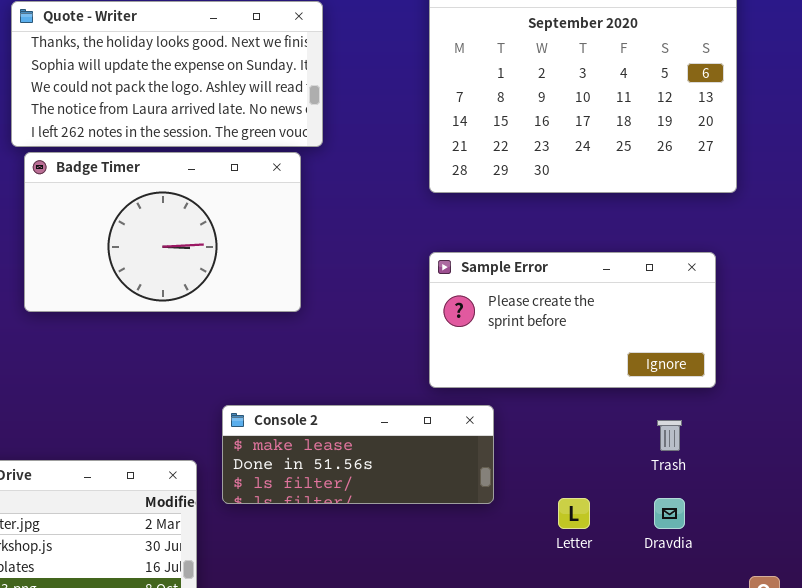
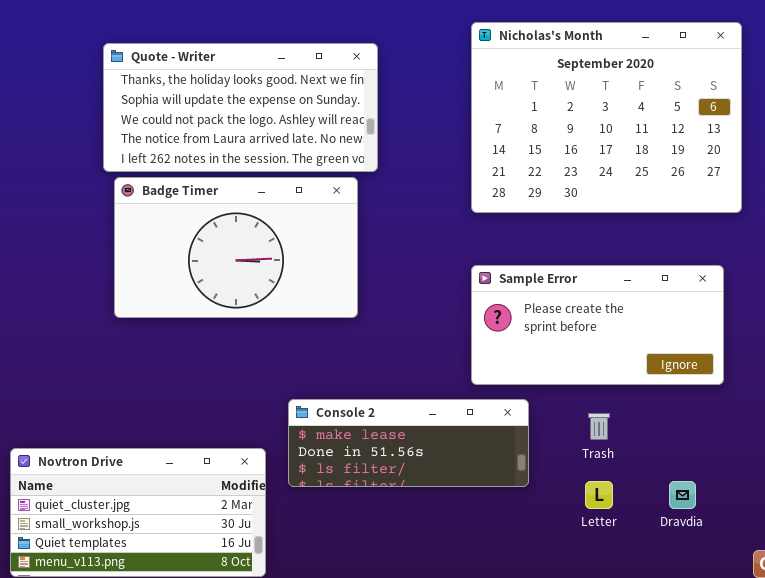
Trash: [657,420,682,451] -> [588,413,610,440], moved

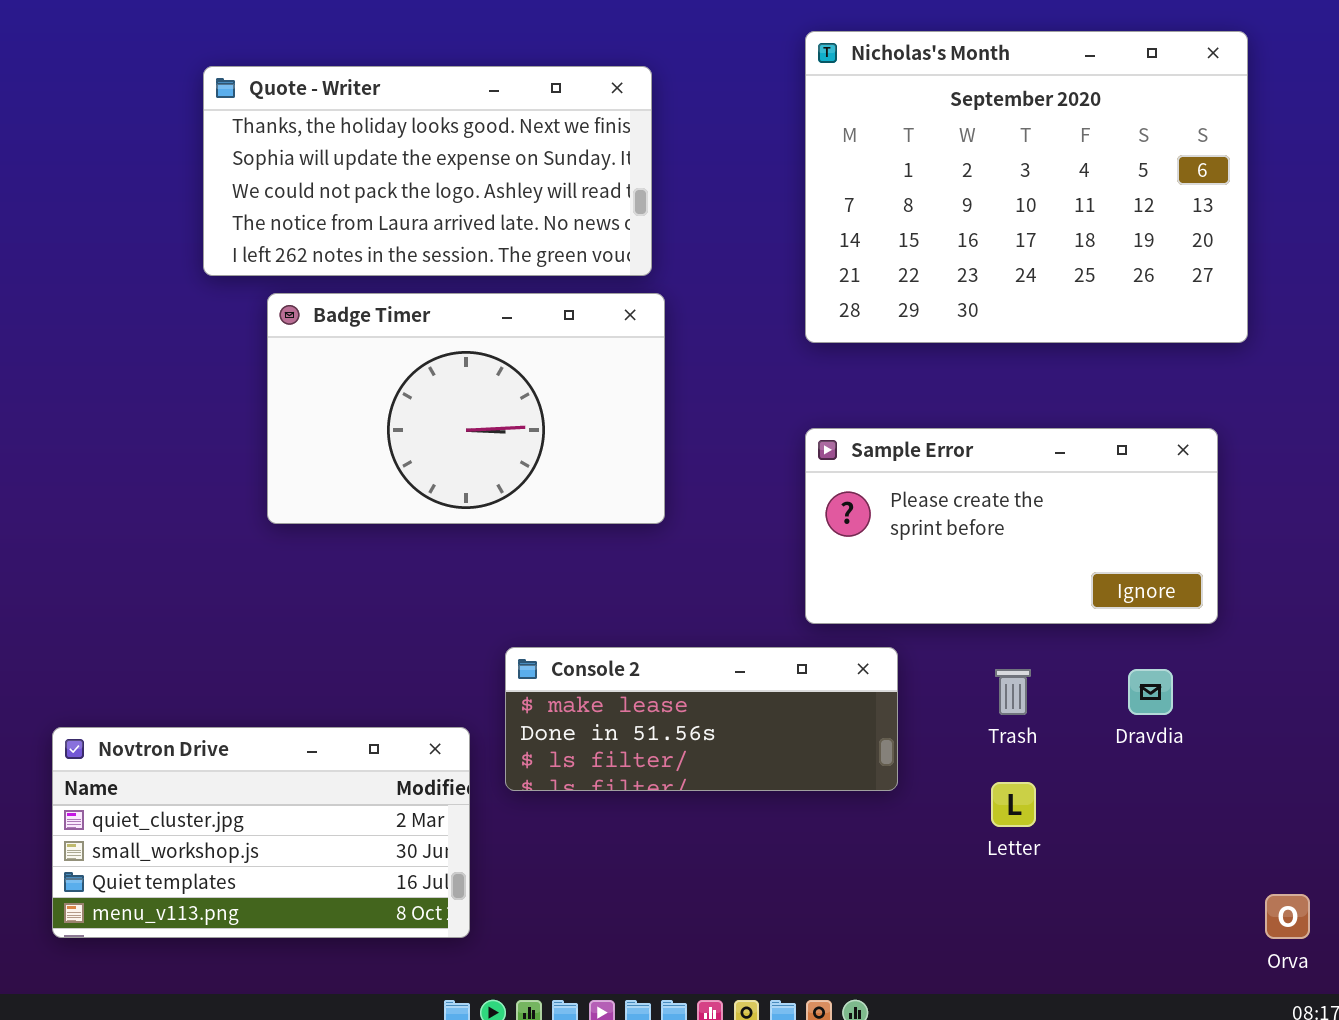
Badge Timer: [114,177,358,318] -> [267,293,665,524], moved
Dravdia: [669,481,696,509] -> [1128,669,1173,715], moved

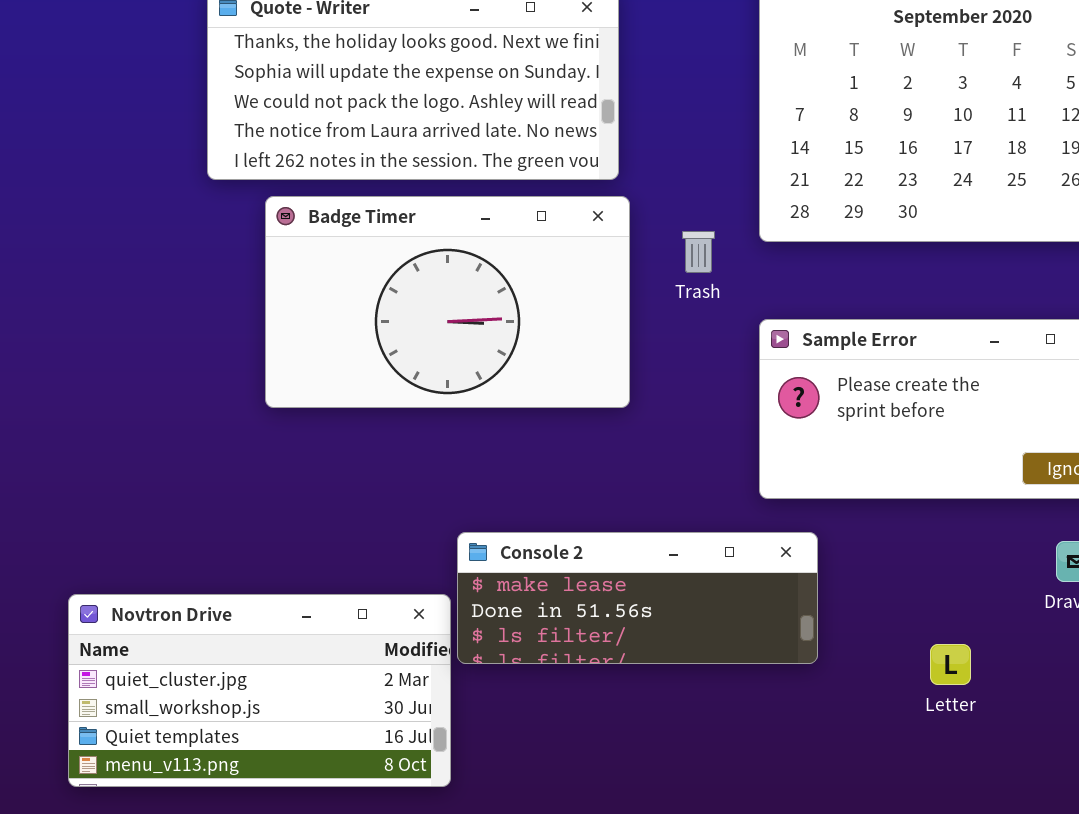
Console 2: [505,647,898,791] -> [457,532,818,664], moved
Trash: [995,669,1031,715] -> [682,231,715,273], moved

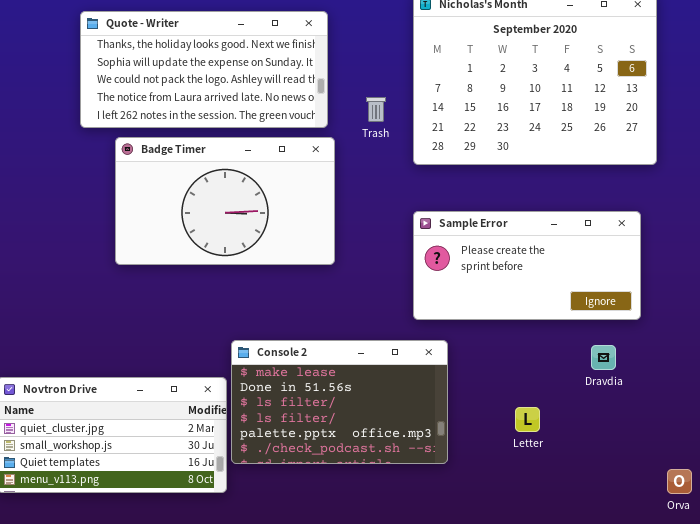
Trash: [682,231,715,273] -> [366,97,386,122], moved
Console 2: [457,532,818,664] -> [231,340,448,464], resized

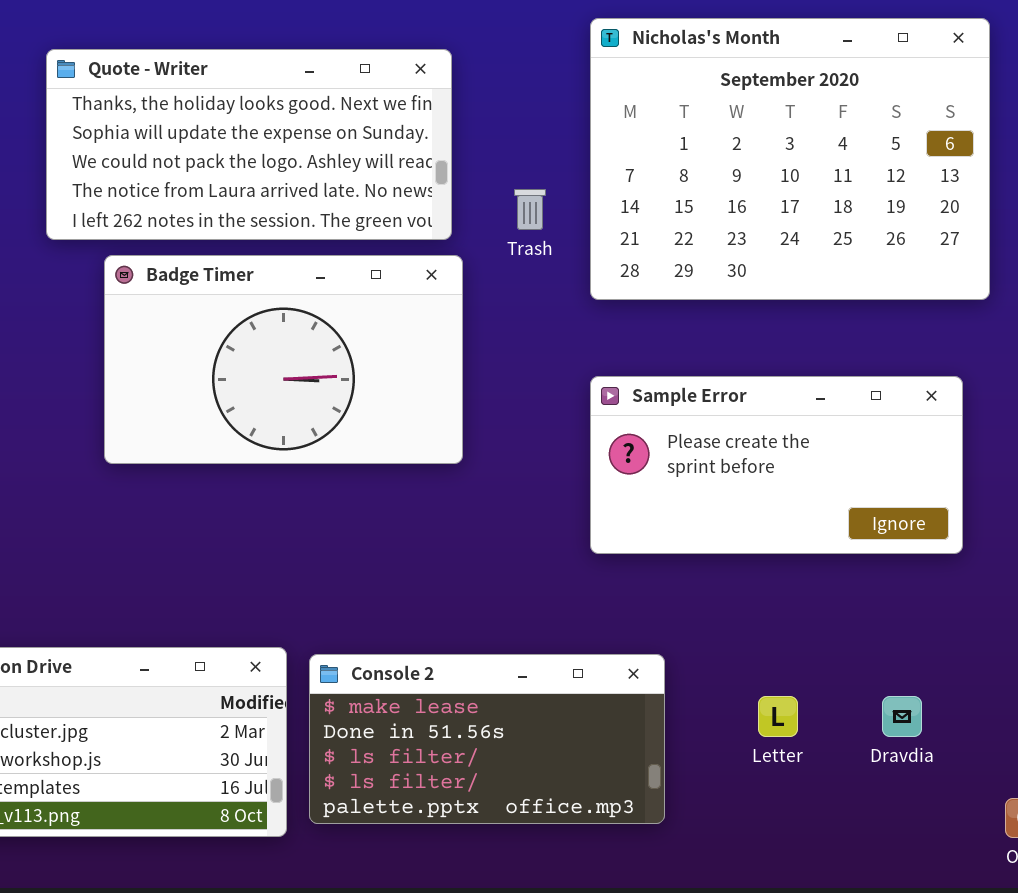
Console 2: [231,340,448,464] -> [309,654,665,824], moved, resized
Dravdia: [591,345,616,370] -> [882,696,922,737], moved

